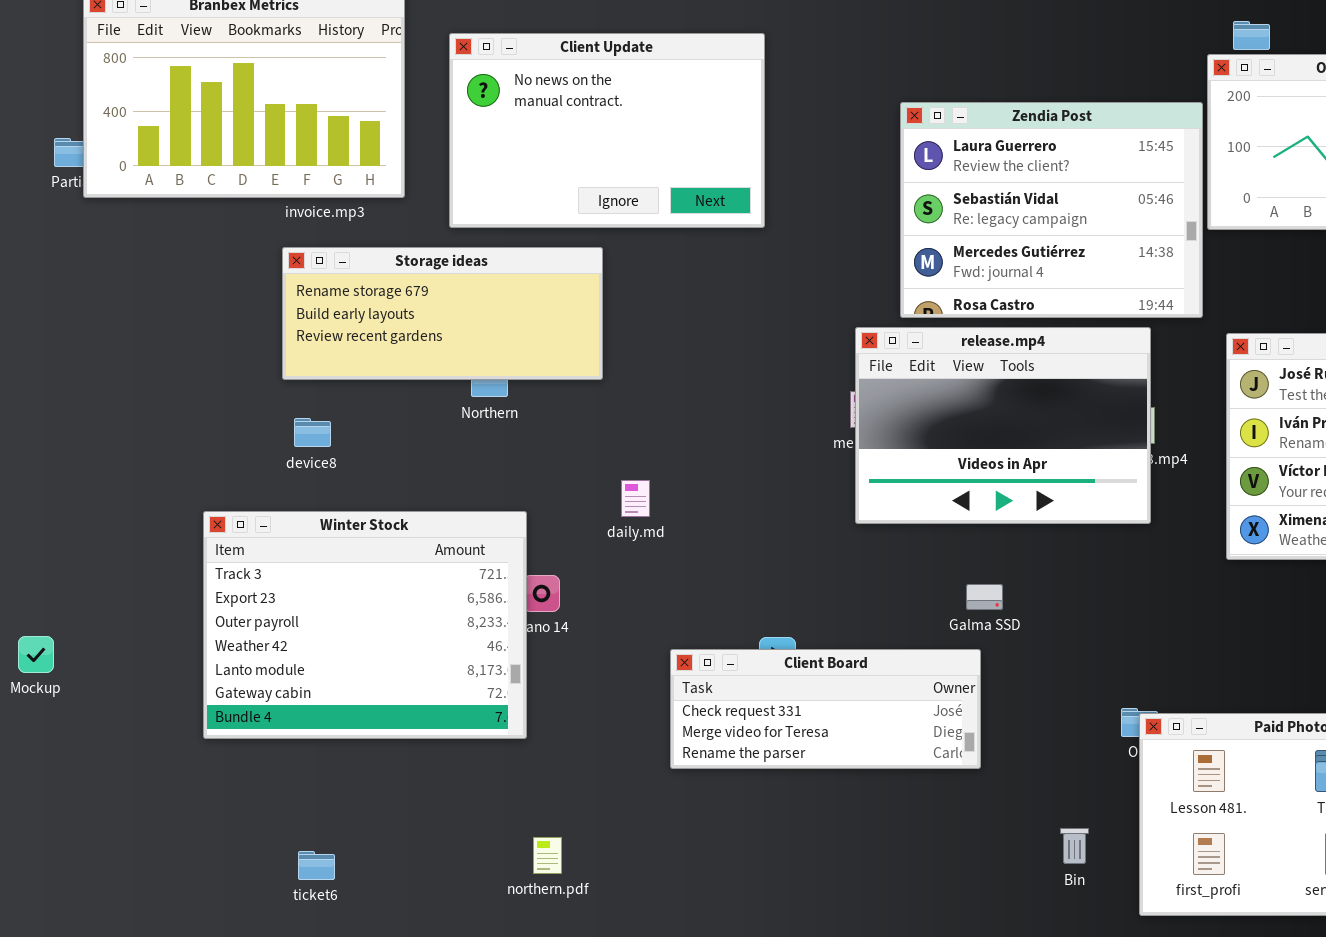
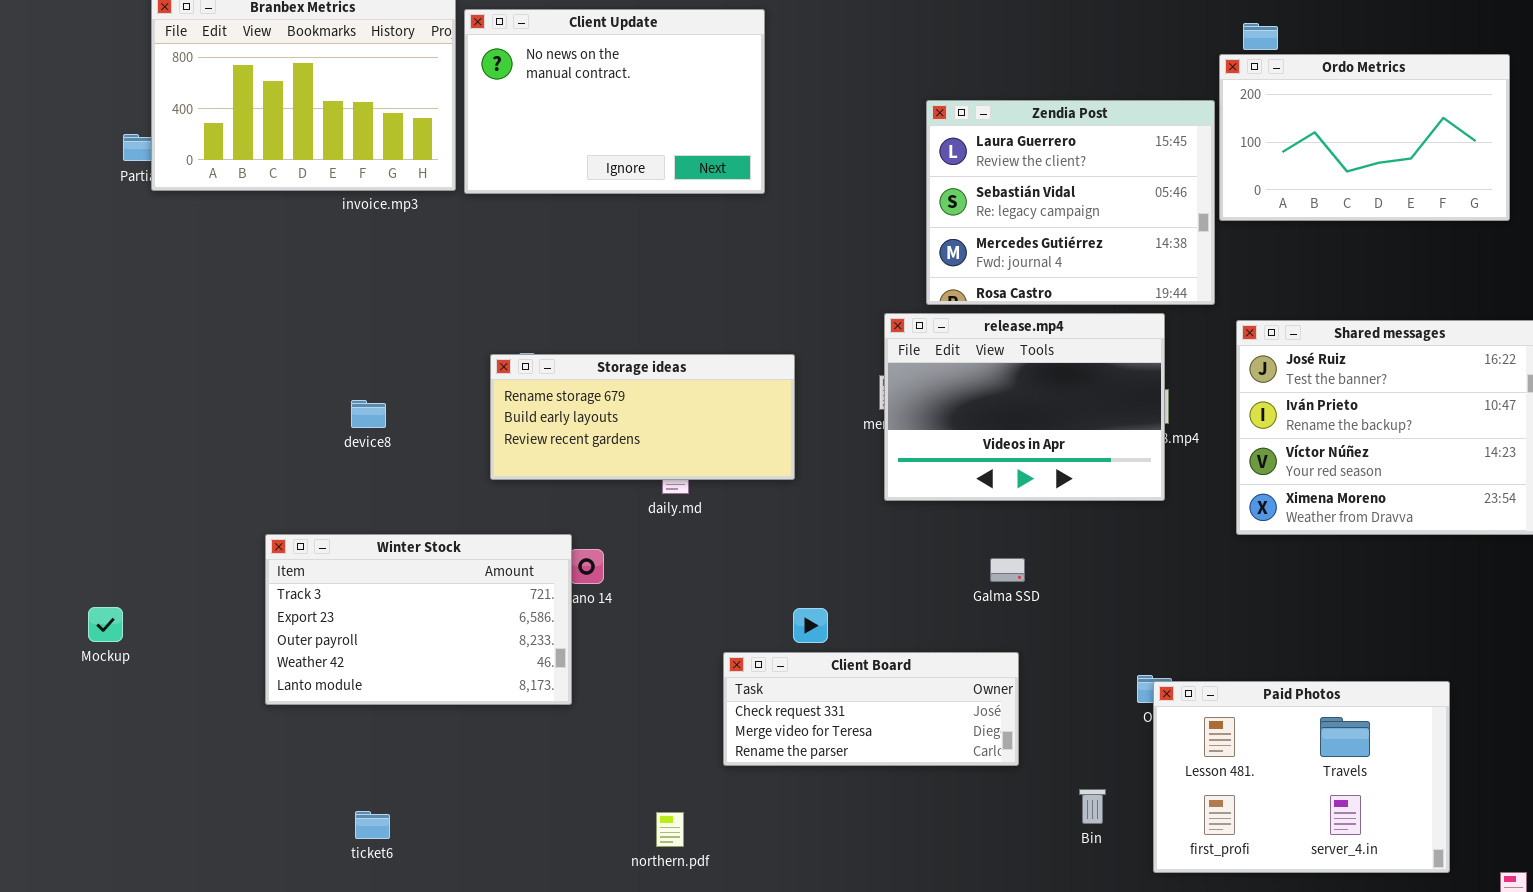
Client Update: [449,33,765,228] -> [464,9,765,194], moved
Storage ideas: [282,247,603,380] -> [490,354,795,480], moved
Winter Stock: [203,511,527,739] -> [265,534,572,705], resized
Client Board: [670,649,981,769] -> [723,652,1019,766], moved
northern.pdf: [533,837,562,874] -> [656,812,684,847], moved

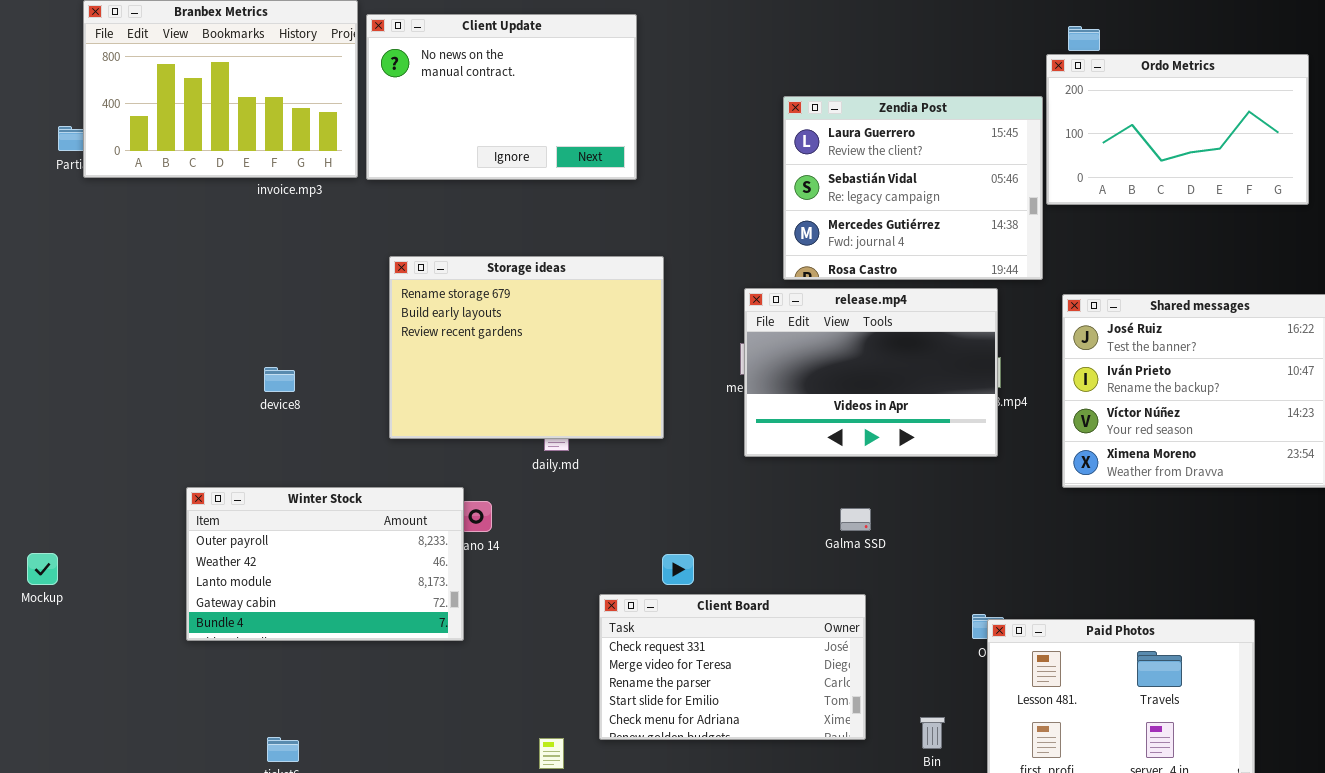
Storage ideas: [490,354,795,480] -> [389,256,664,439], resized
Winter Stock: [265,534,572,705] -> [186,487,464,641], scrolled down 2 rows
Client Board: [723,652,1019,766] -> [599,594,866,740], resized

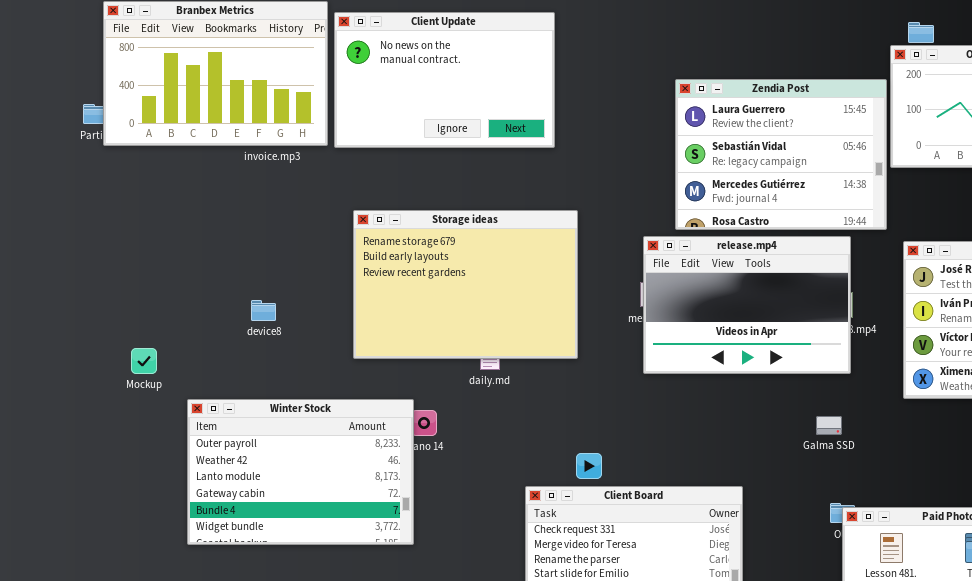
Winter Stock: [186,487,464,641] -> [187,399,414,545], resized
Galma SSD: [840,508,871,531] -> [816,416,842,435], moved
Mockup: [27,553,58,585] -> [131,348,157,374], moved

